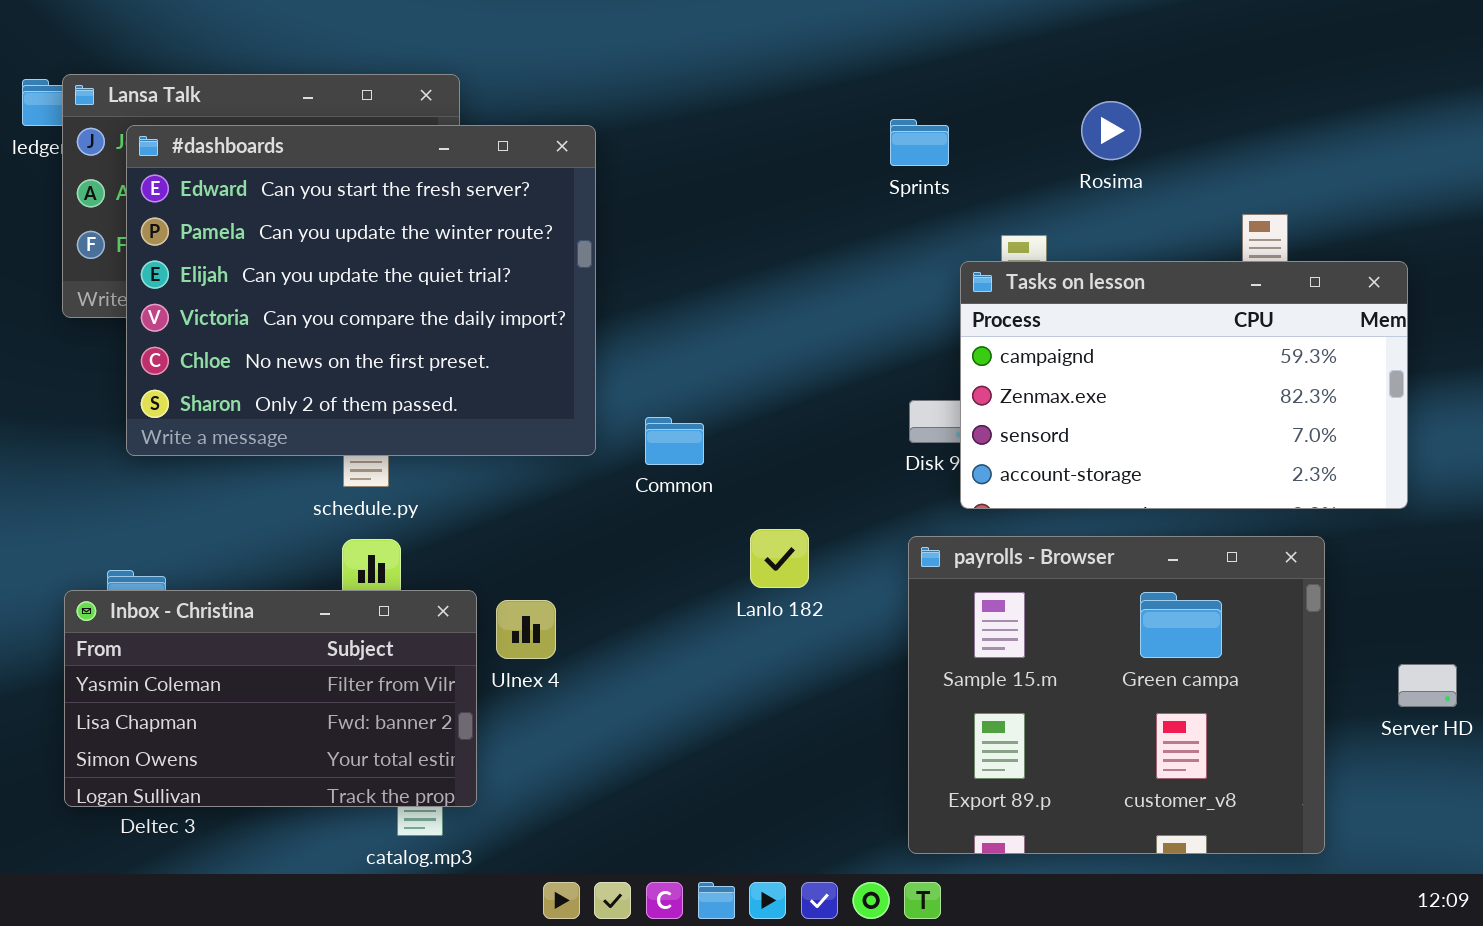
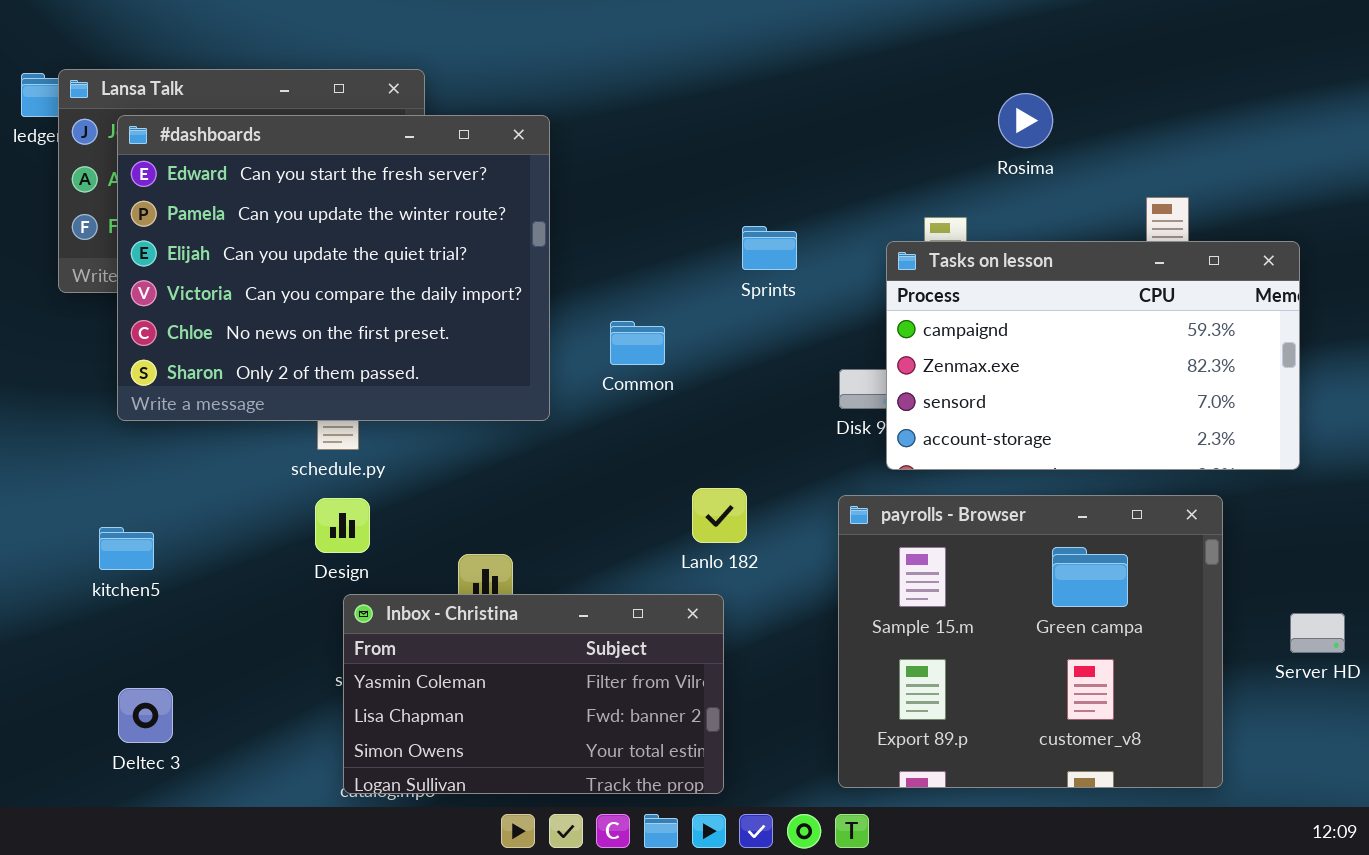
Sprints: [890,119,949,166] -> [742,226,797,270], moved
Common: [645,417,704,465] -> [610,321,665,365], moved
Inbox - Christina: [64,590,477,807] -> [343,594,724,794], moved

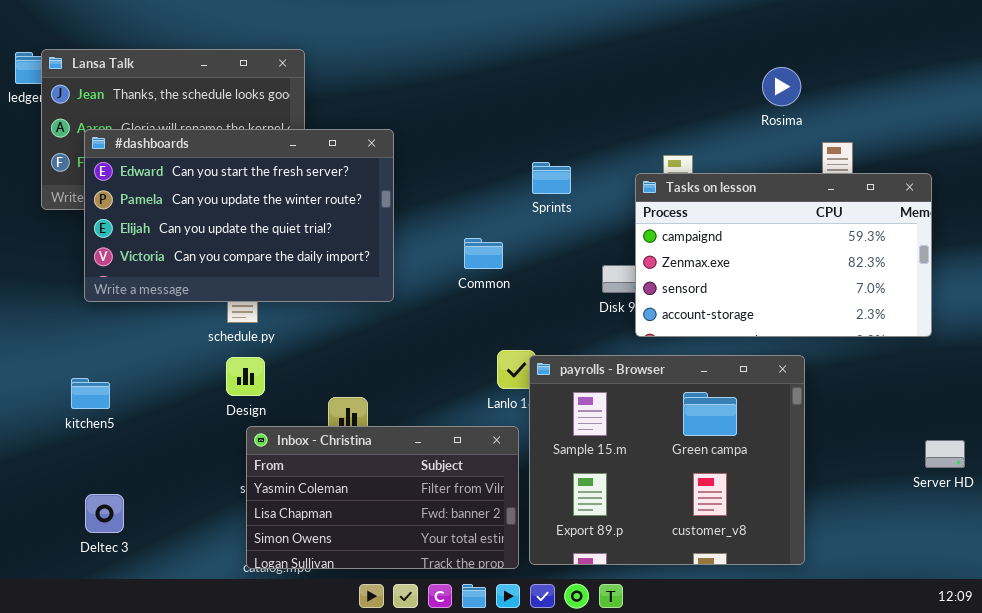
Rosima: [998,93,1053,148] -> [762,67,801,106], moved
#dashboards: [117,115,550,421] -> [84,129,394,302], resized
Common: [610,321,665,365] -> [464,238,503,269], moved
payrolls - Browser: [838,495,1223,788] -> [529,355,805,565], moved

